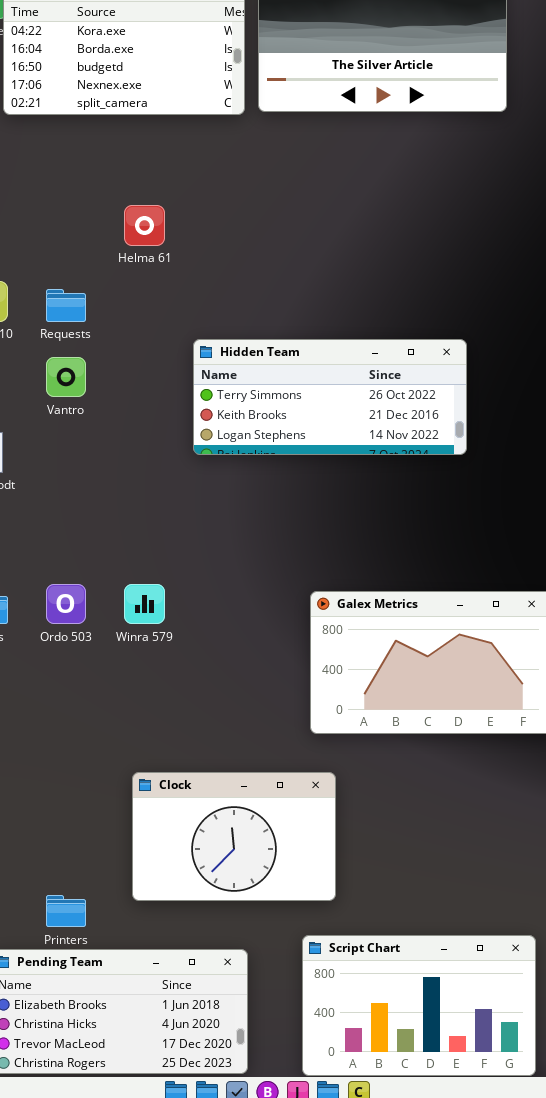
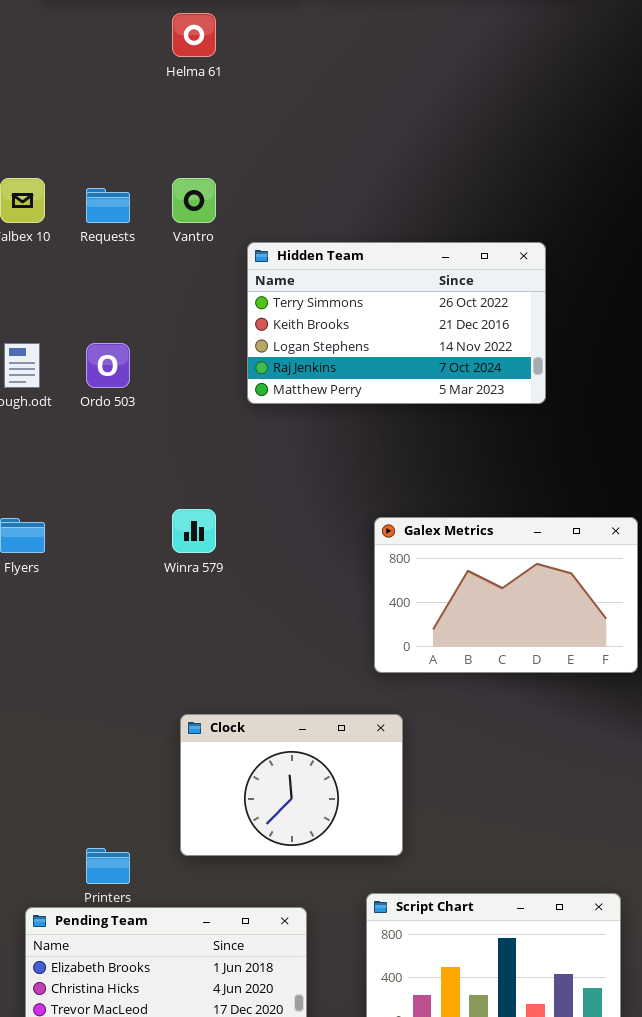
Helma 61: [124,205,165,246] -> [172,13,216,57], moved
Hidden Team: [193,339,467,455] -> [247,242,546,404], resized
Vantro: [46,357,86,397] -> [172,178,216,223], moved
Ordo 503: [46,584,86,624] -> [86,343,130,388], moved

